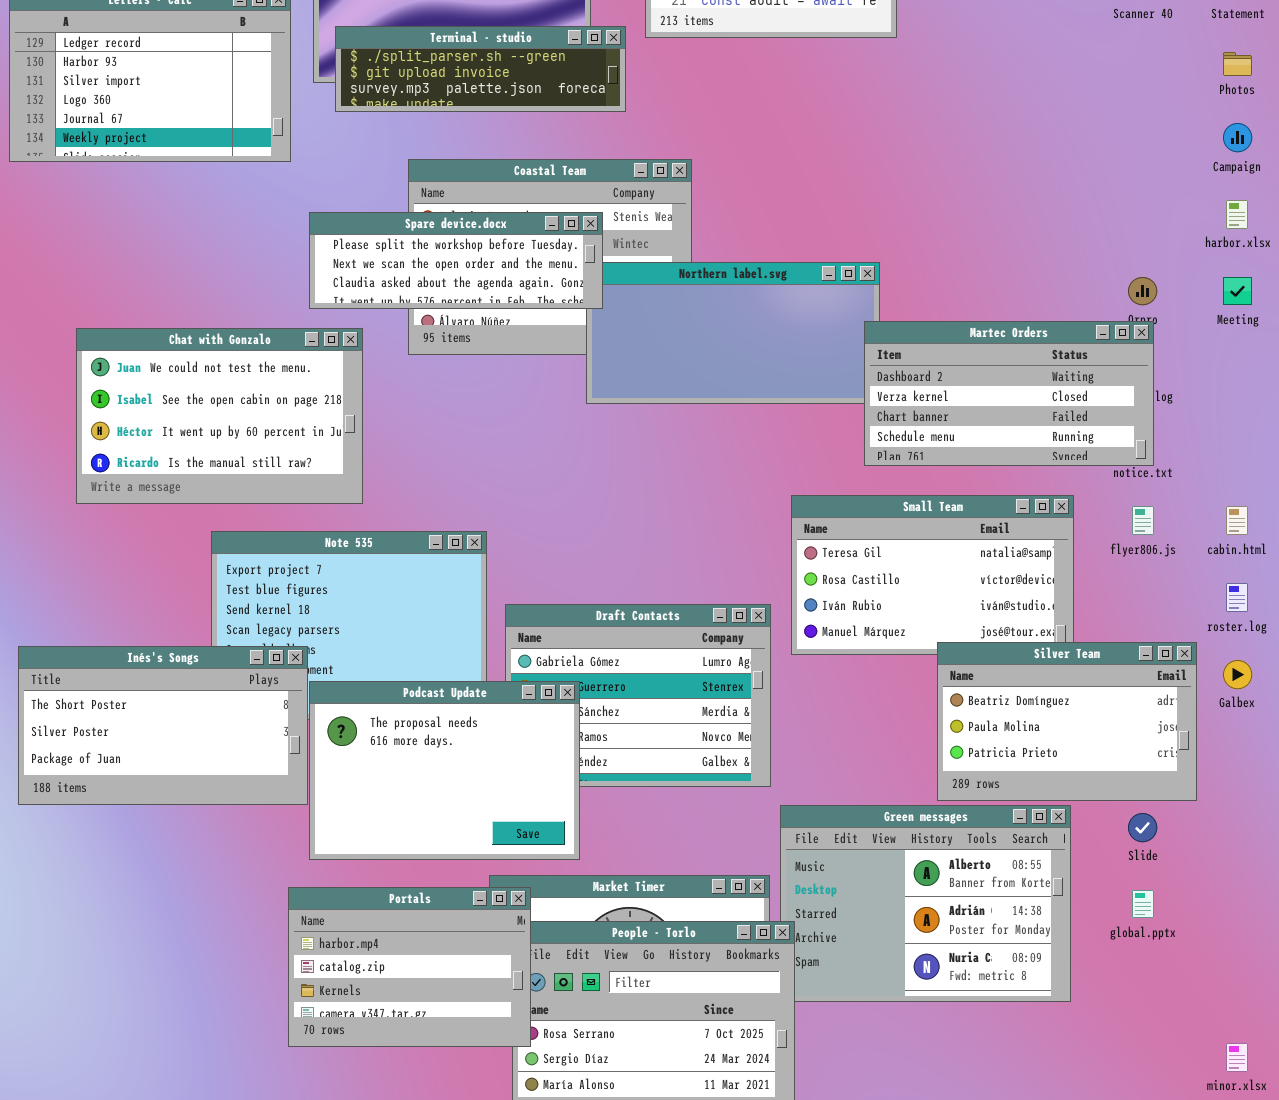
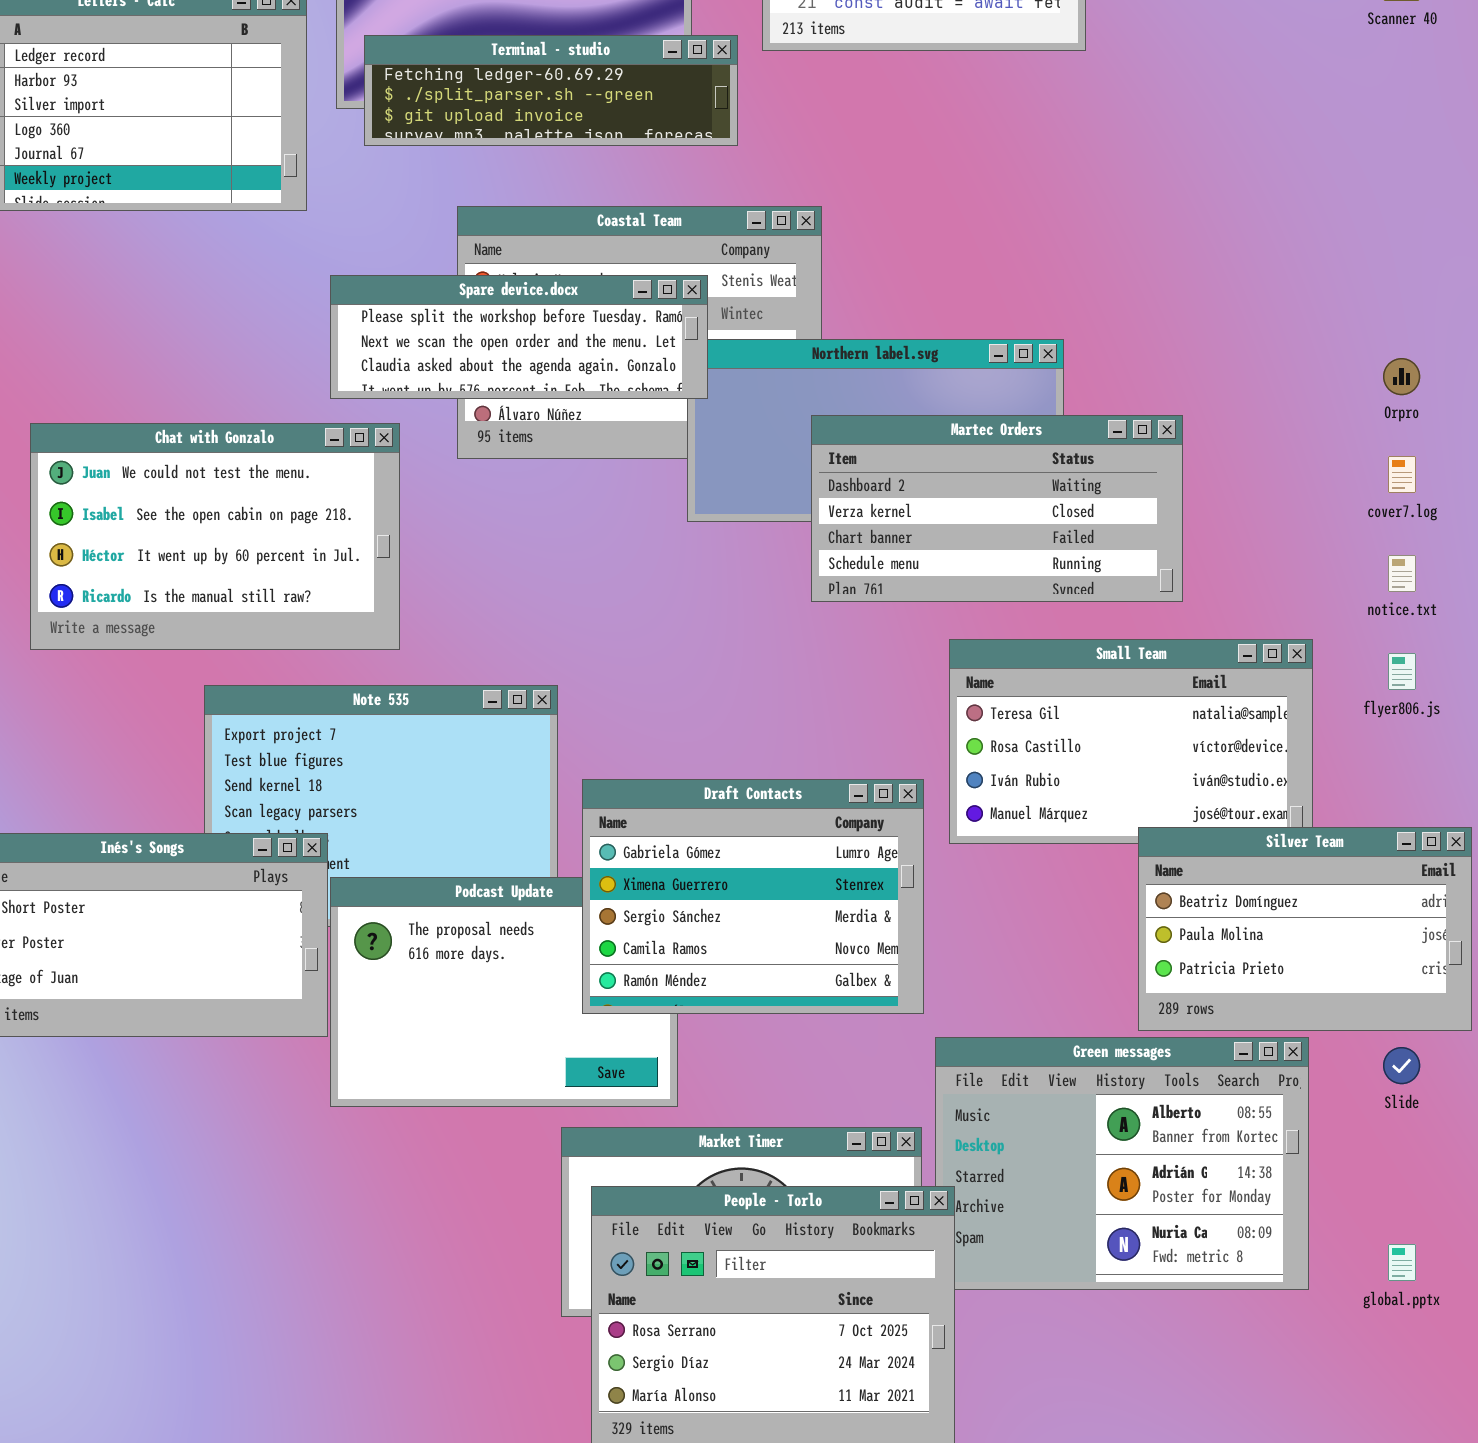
Terminal - studio: [335,26,626,112] -> [364,35,738,146], scrolled up 1 row
Martec Orders: [864,321,1154,466] -> [811,415,1183,602], moved
Draft Contacts: [505,604,771,787] -> [582,779,924,1014], raised
Portals: [288,887,531,1047] -> none, closed
global.pptx: [1132,890,1154,918] -> [1388,1244,1416,1281], moved

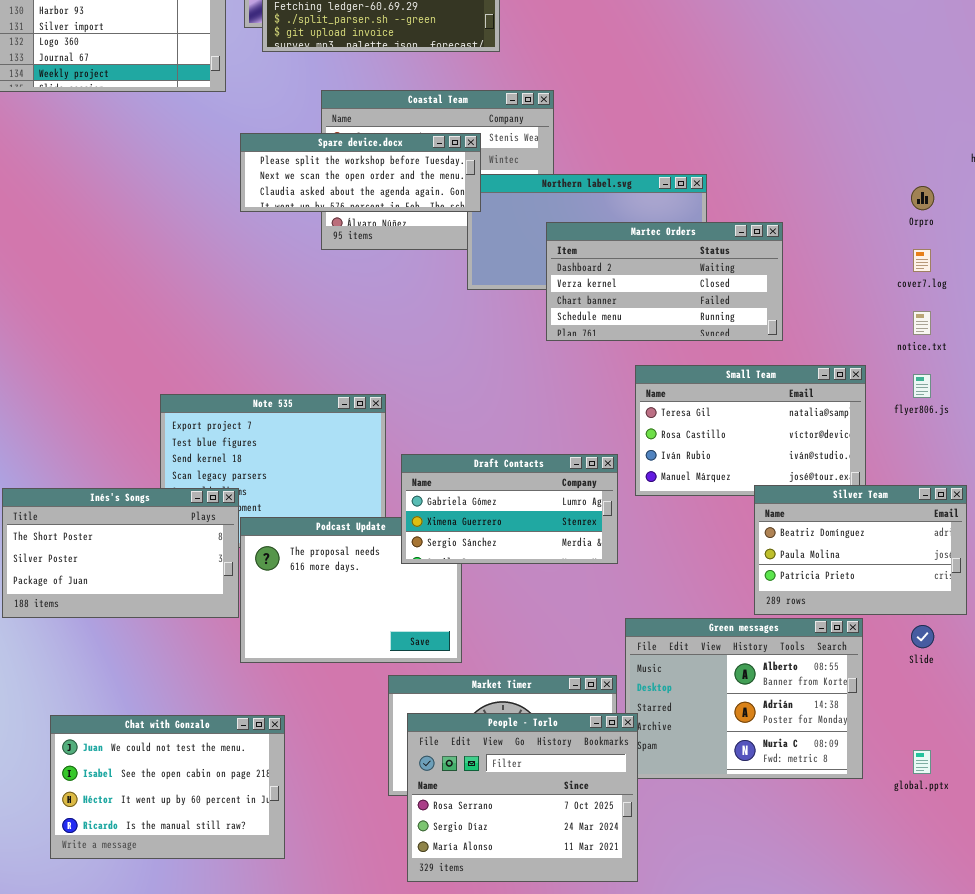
Chat with Gonzalo: [30,423,400,650] -> [50,715,285,859], moved
Draft Contacts: [582,779,924,1014] -> [401,454,618,564], resized

